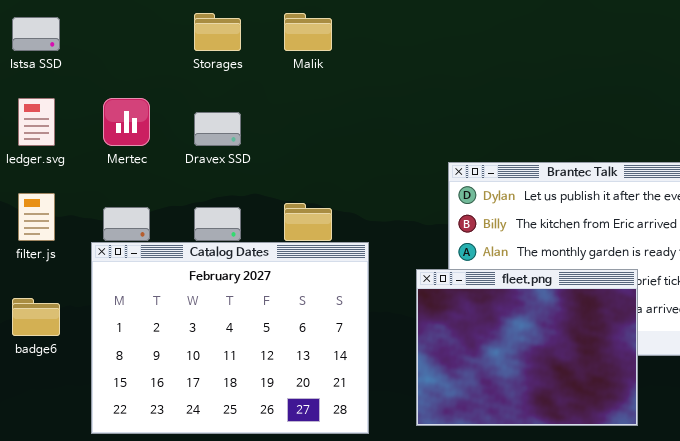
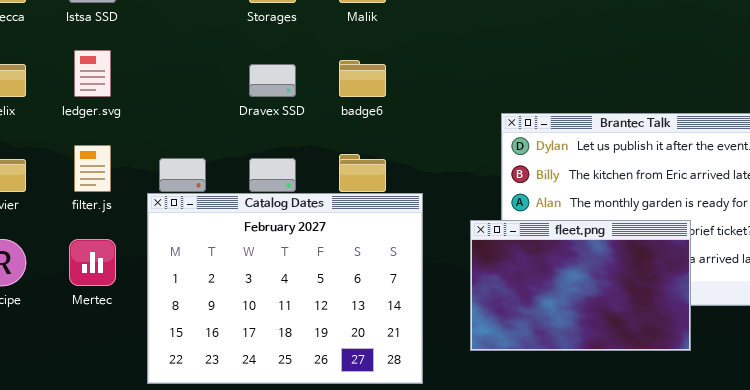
Mertec: [103,98,150,146] -> [69,239,116,286], moved
fleet.png: [416,269,638,426] -> [470,220,691,351], resized
badge6: [12,298,60,336] -> [339,60,386,97], moved

